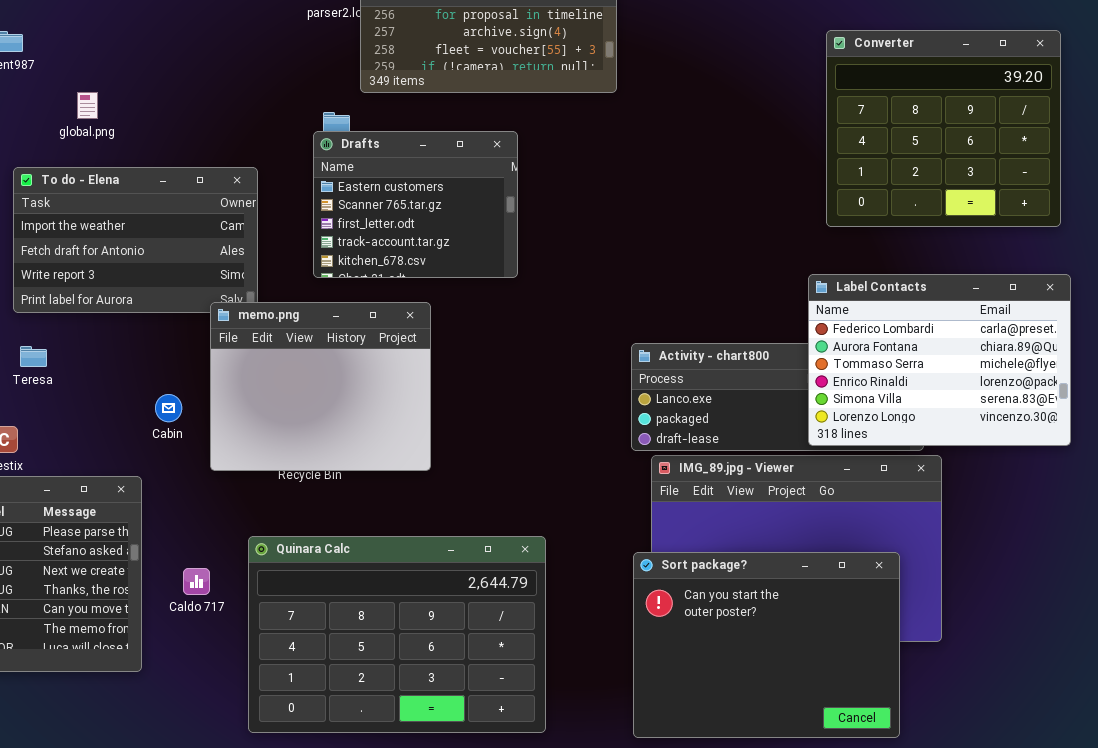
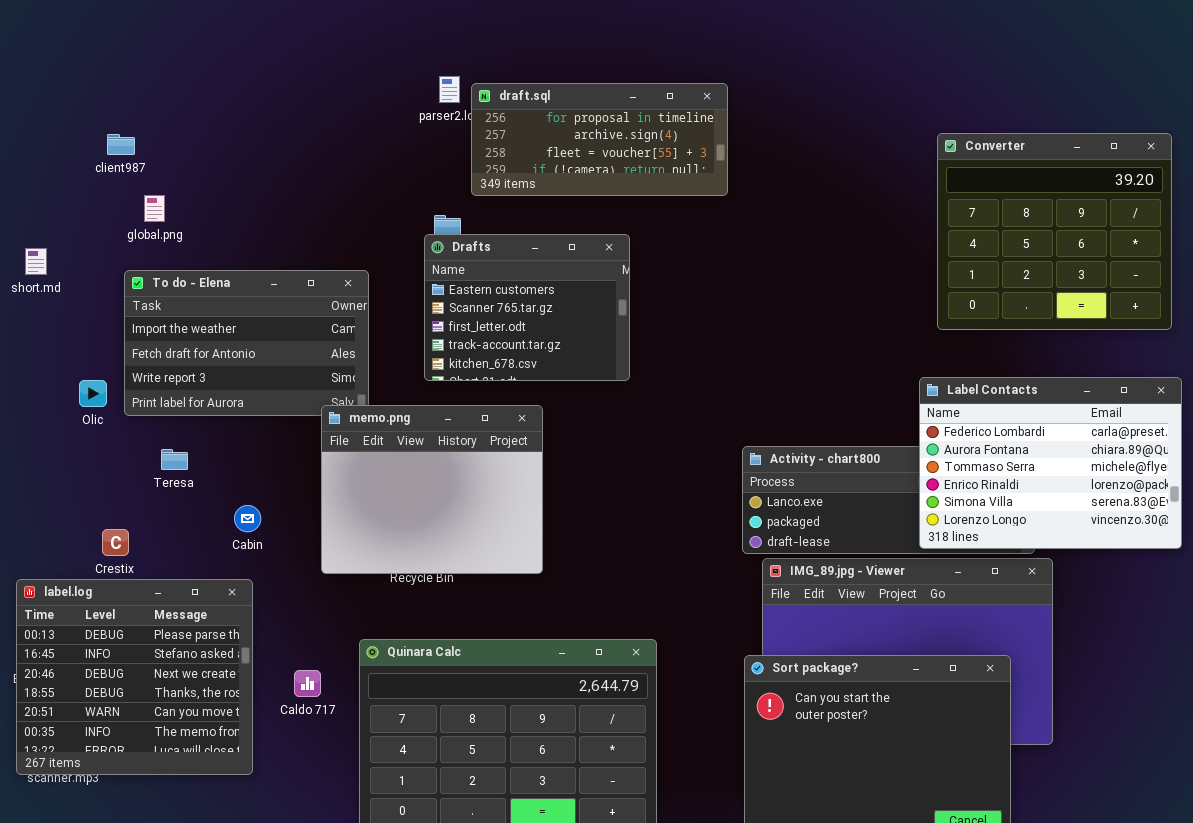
global.png: [77,92,98,119] -> [144,195,165,222], moved
Teresa: [20,346,47,367] -> [161,449,188,470], moved
Cabin: [155,394,182,422] -> [234,505,261,532], moved

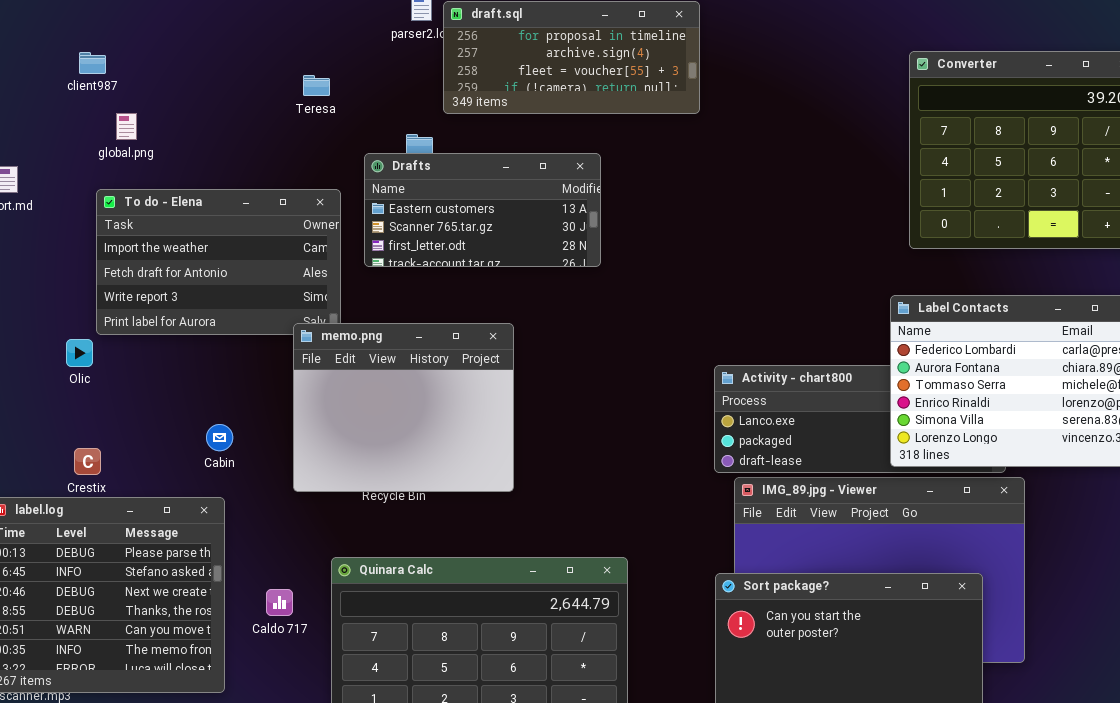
Drafts: [424,234,630,381] -> [364,153,601,267], resized
Olic: [79,380,107,407] -> [66,339,93,367], moved
Teresa: [161,449,188,470] -> [303,75,330,96], moved

